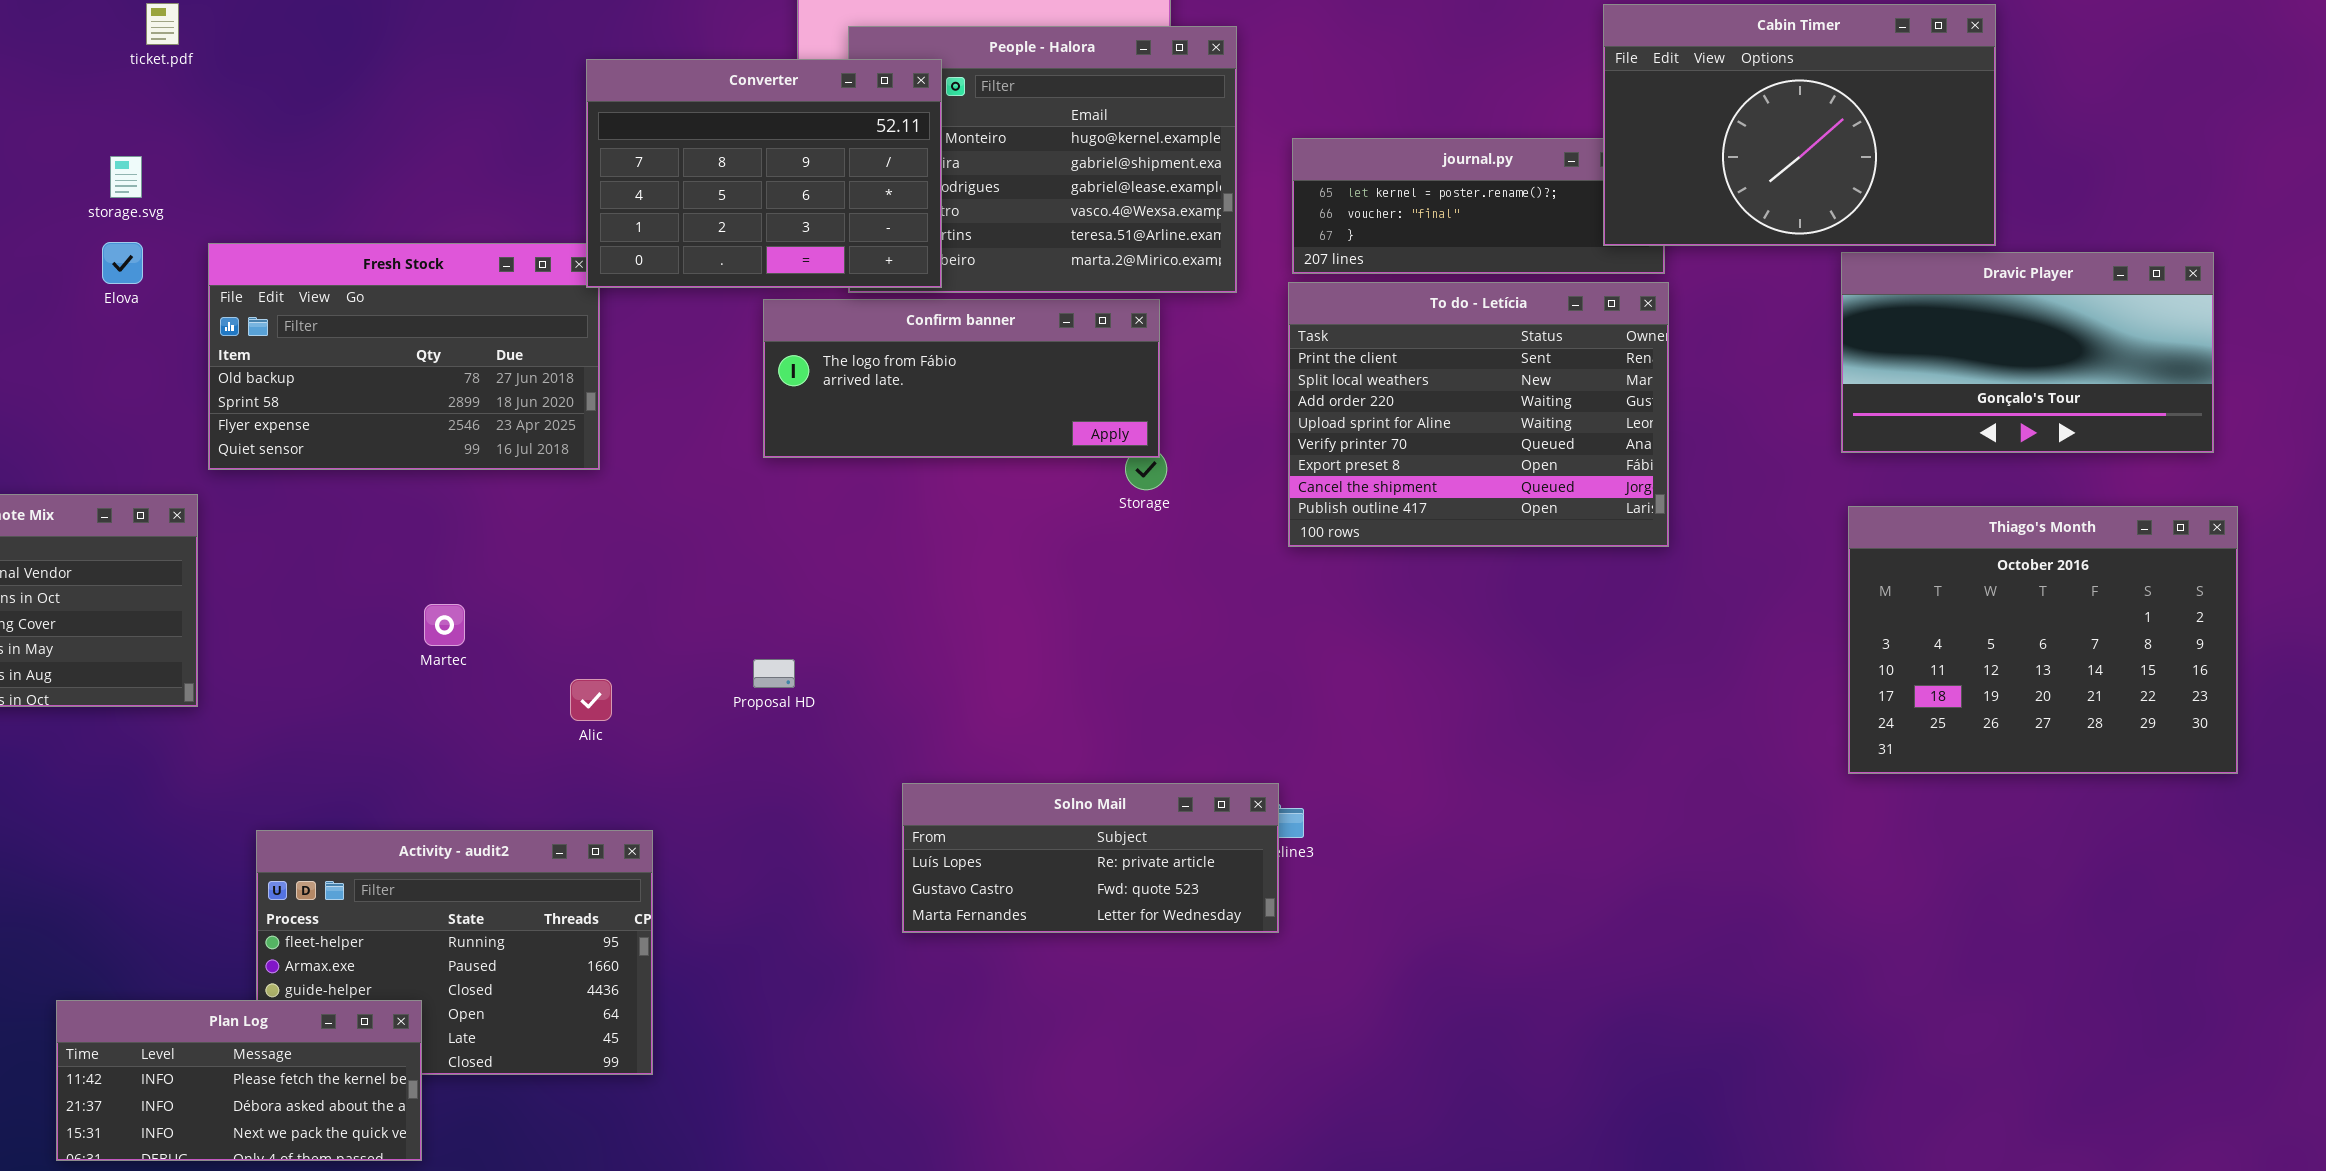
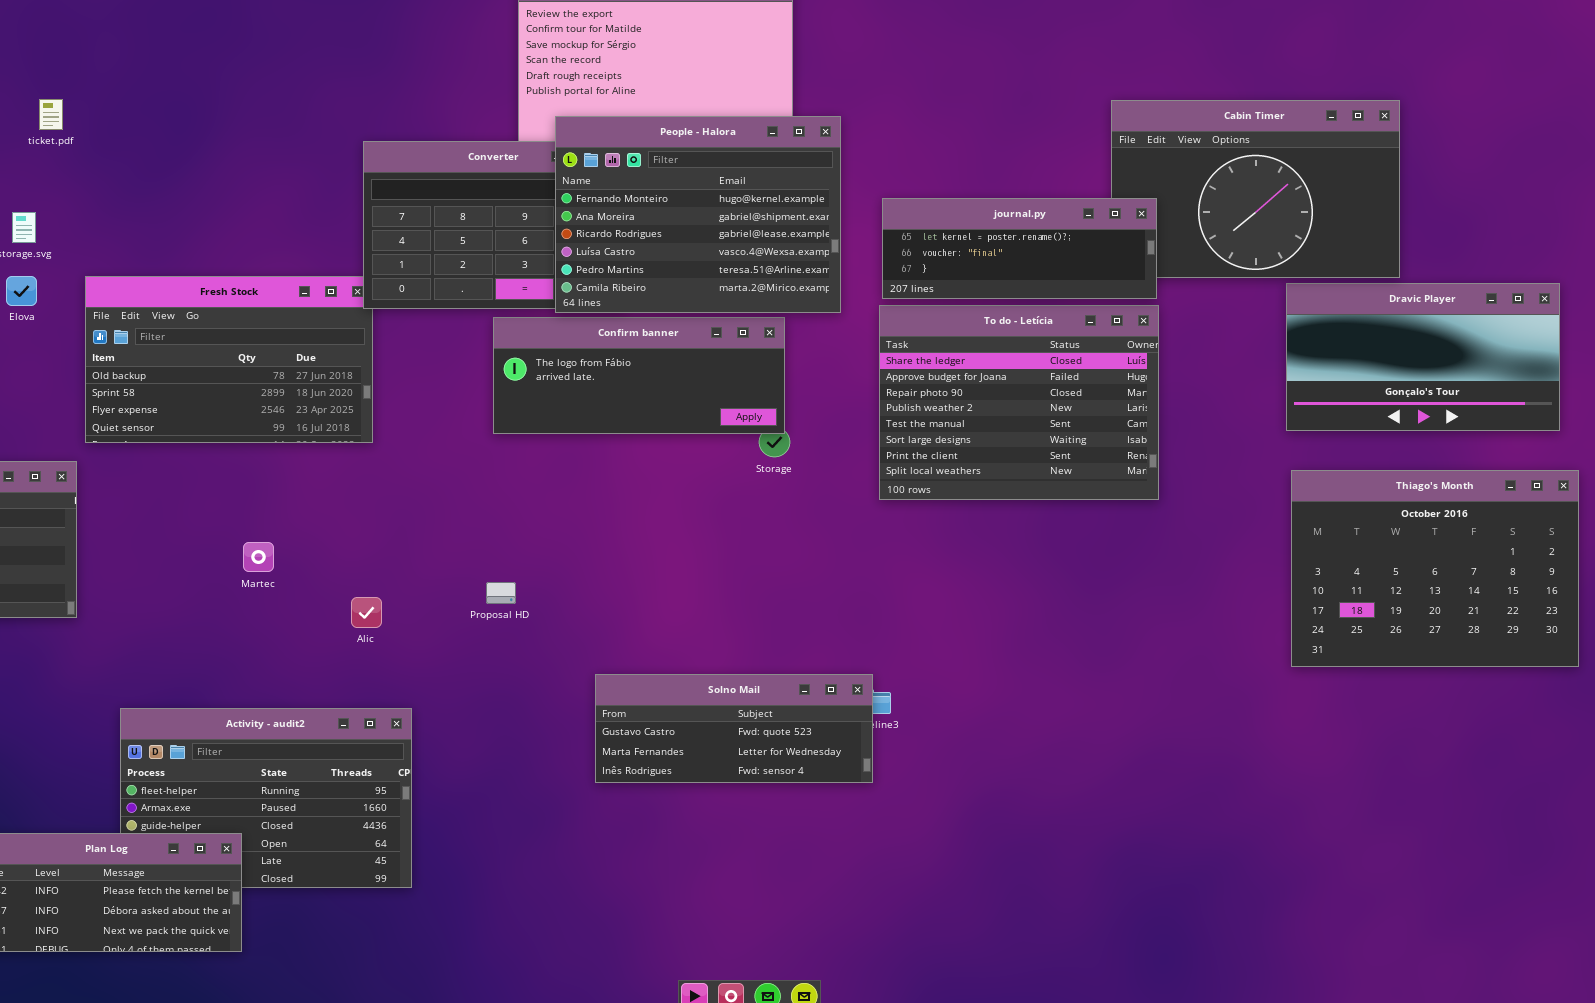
People - Halora: [848,26,1237,293] -> [555,116,841,313], raised
journal.py: [1292,138,1665,274] -> [882,198,1157,299], raised
To do - Letícia: [1288,282,1669,547] -> [879,305,1159,500], scrolled up 6 rows
Solno Mail: [902,783,1279,933] -> [595,674,873,783], scrolled down 1 row

